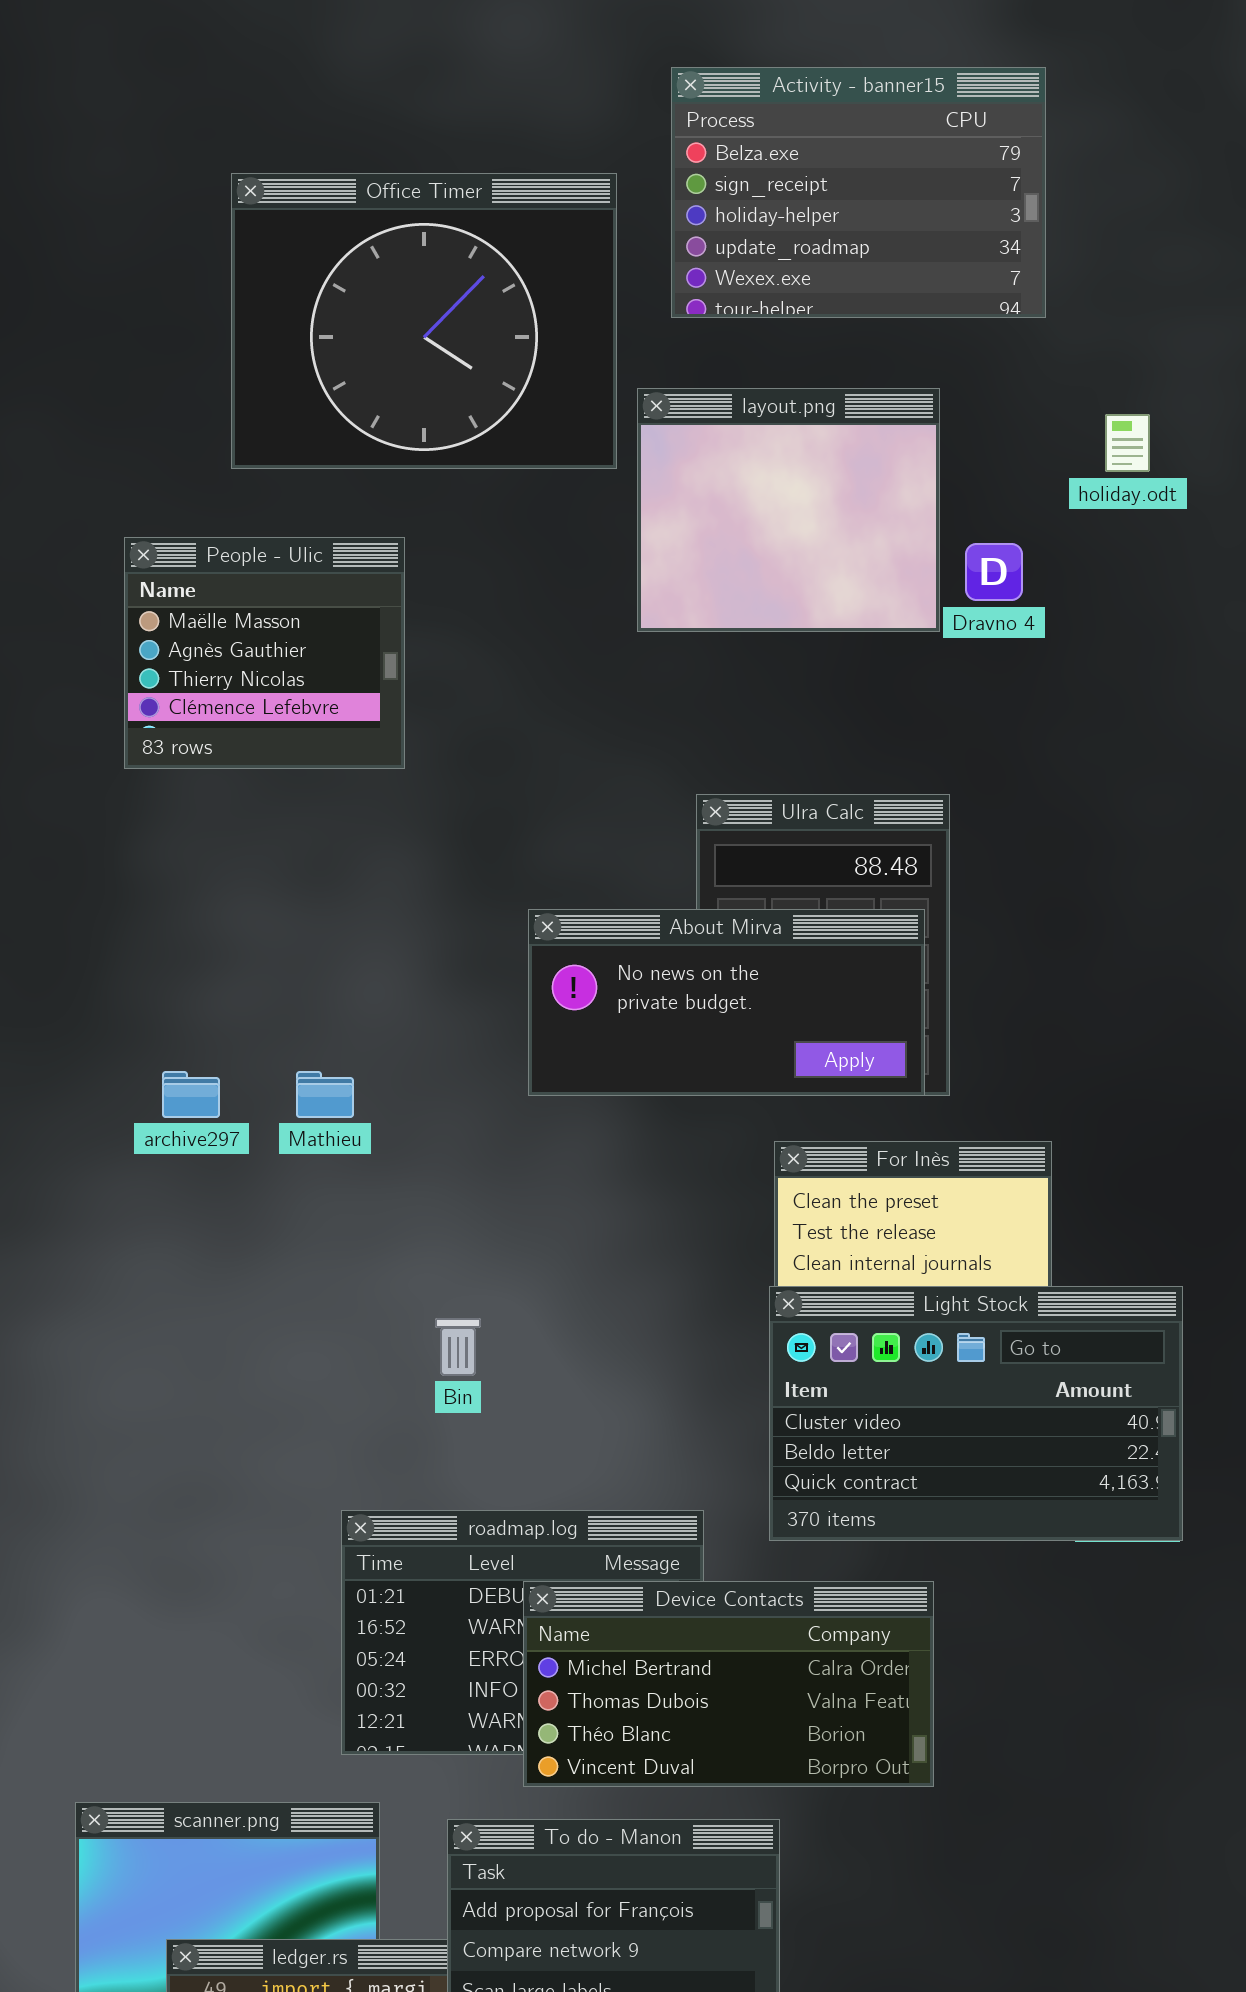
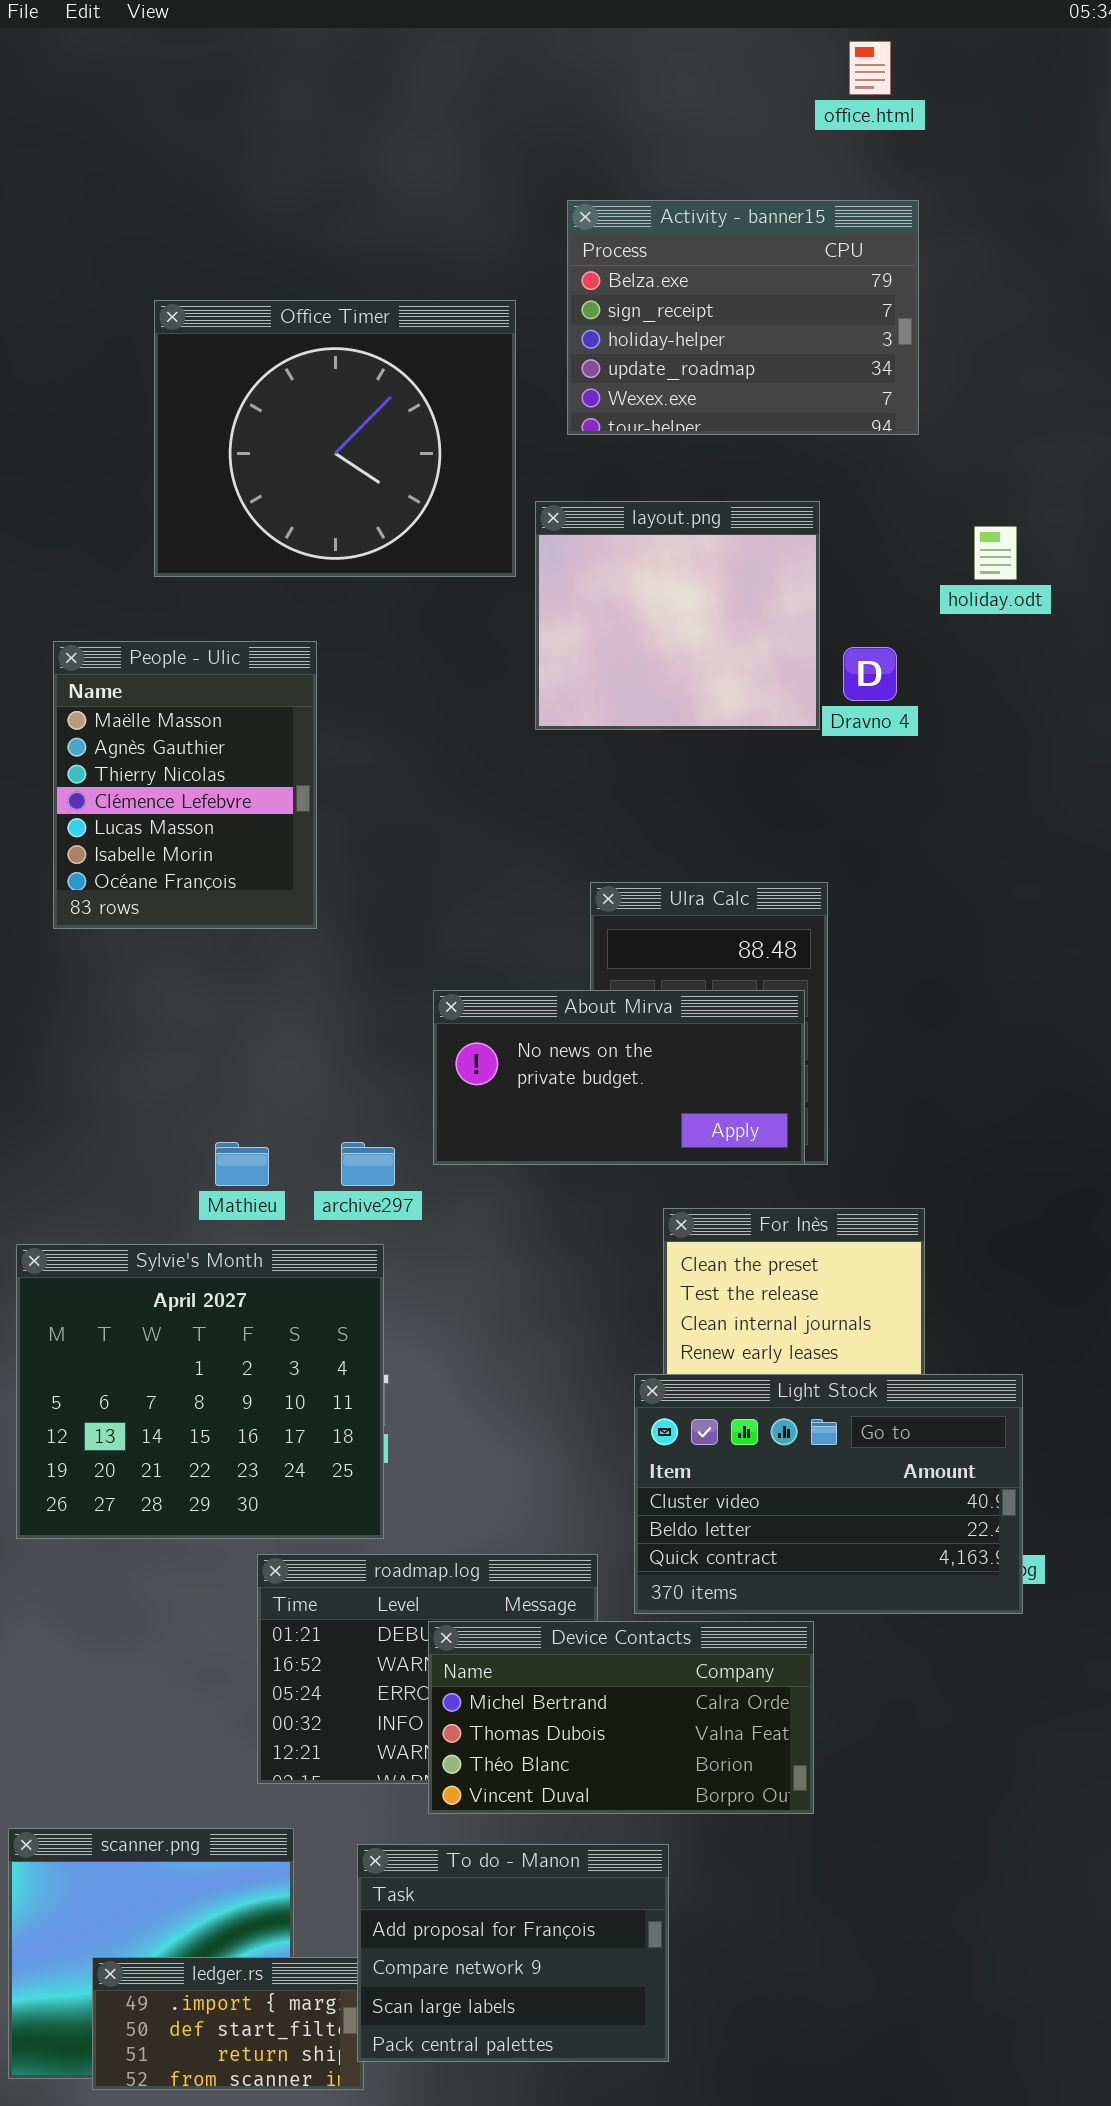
People - Ulic: [124,537,405,769] -> [53,641,317,929], resized
archive297: [162,1071,220,1118] -> [341,1142,395,1186], moved
Sylvie's Month: none -> [16,1244,384,1539], opened
Light Stock: [769,1286,1183,1541] -> [634,1374,1023,1614], moved

